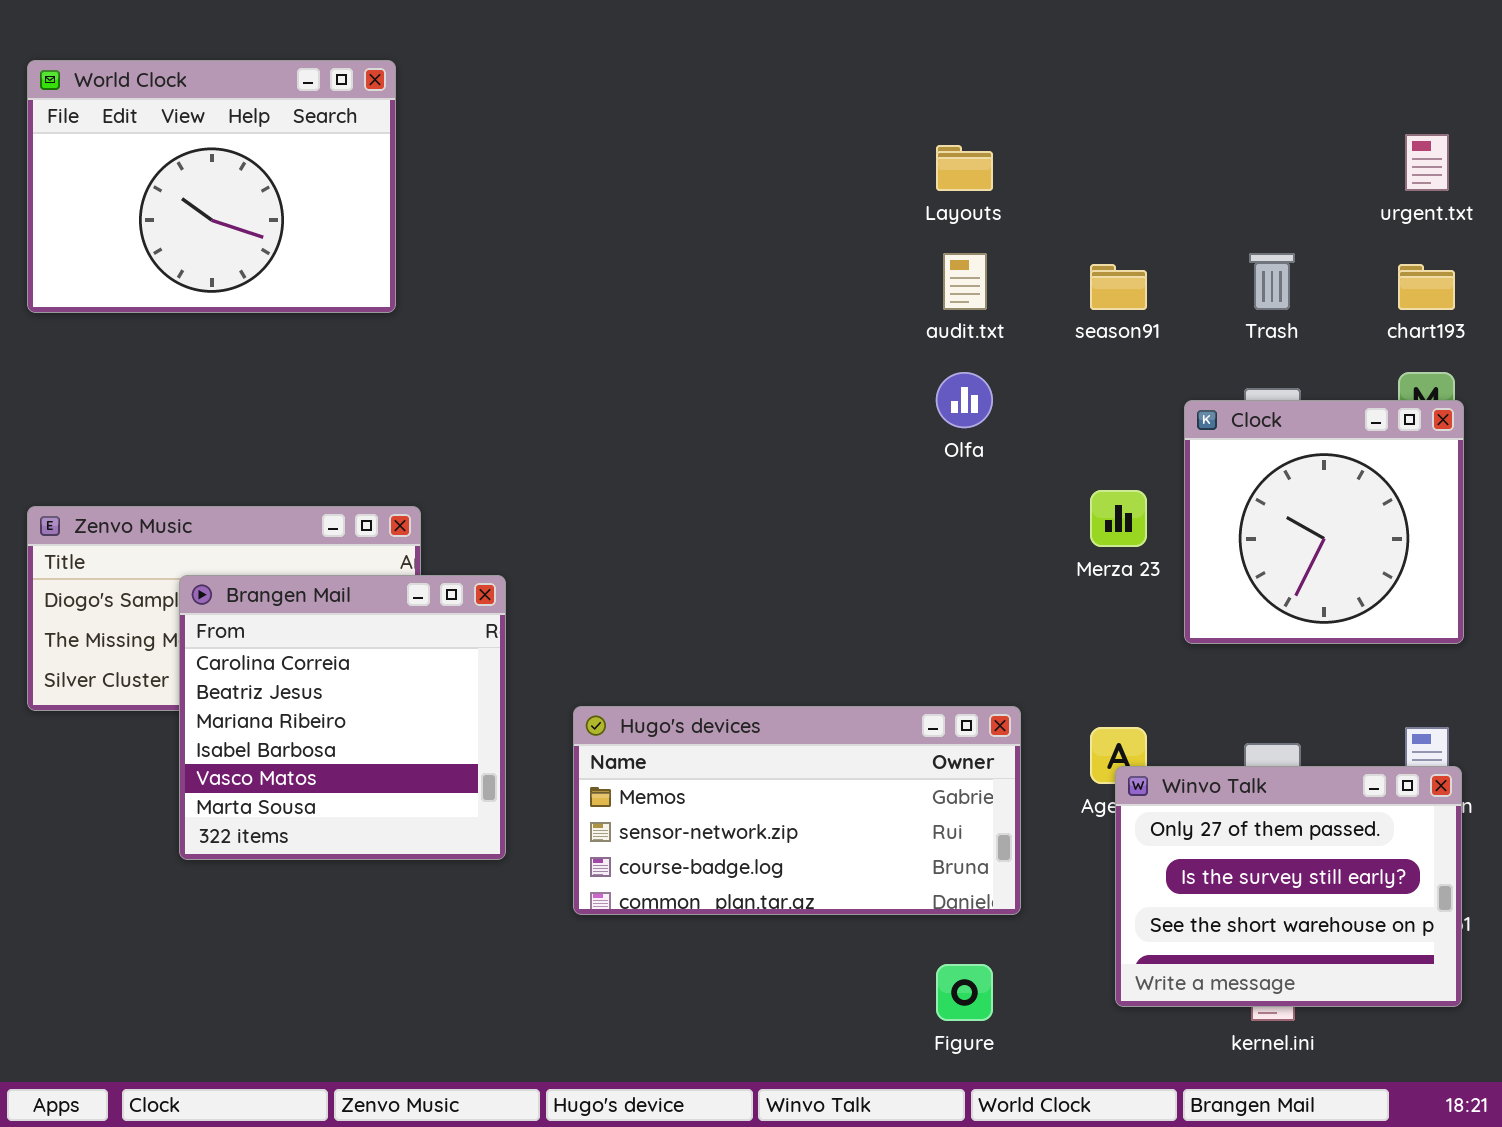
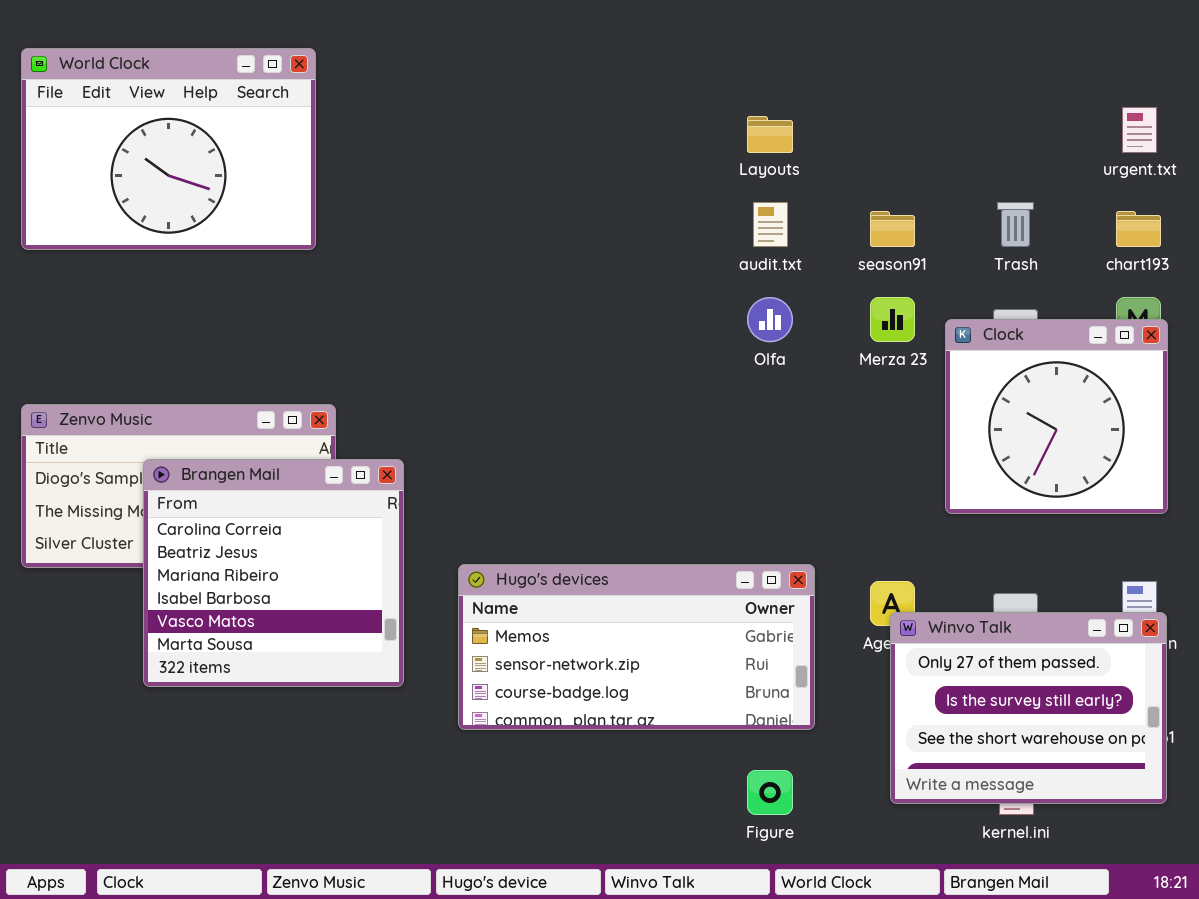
Merza 23: [1090,490,1147,547] -> [870,297,915,342], moved

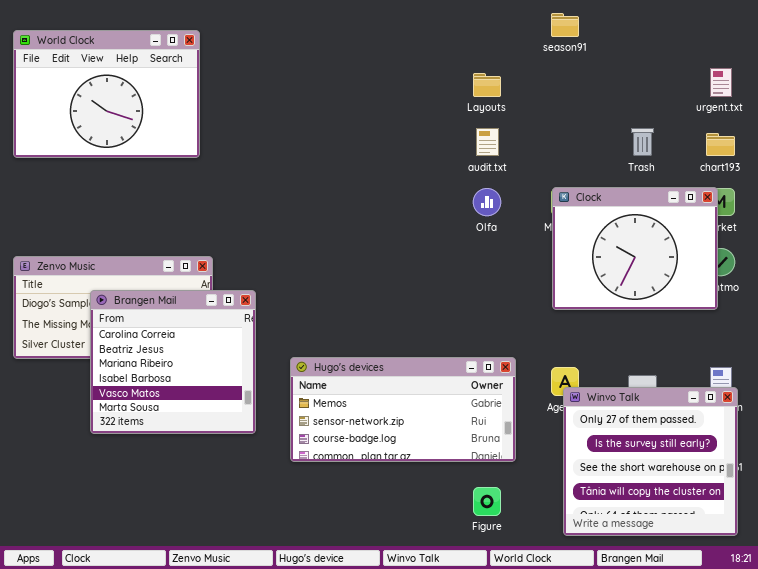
season91: [870,211,915,247] -> [551,13,579,37], moved
Clock: [945,319,1168,514] -> [552,187,718,310], moved, resized
Winvo Talk: [890,612,1167,804] -> [563,387,738,536], resized

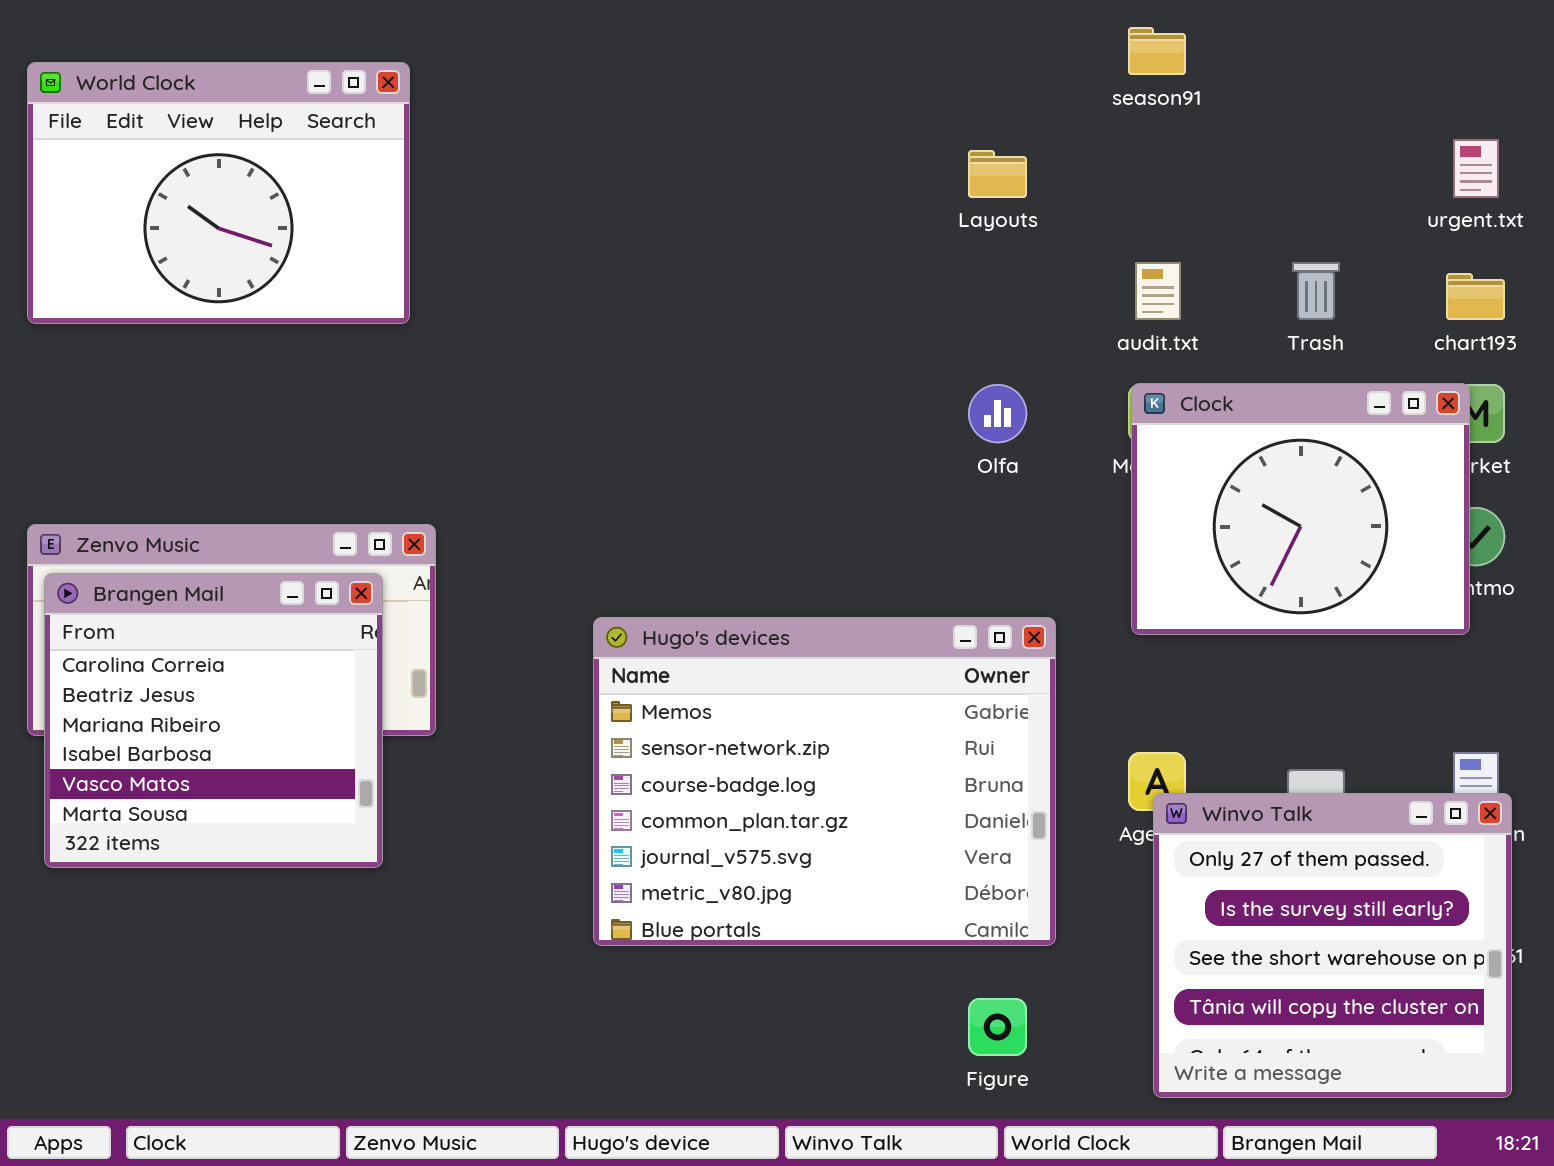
audit.txt: [476,128,499,156] -> [1135,262,1181,320], moved
Brangen Mail: [90,290,256,434] -> [44,573,383,868], moved
Hugo's devices: [290,357,516,462] -> [593,617,1056,946], resized

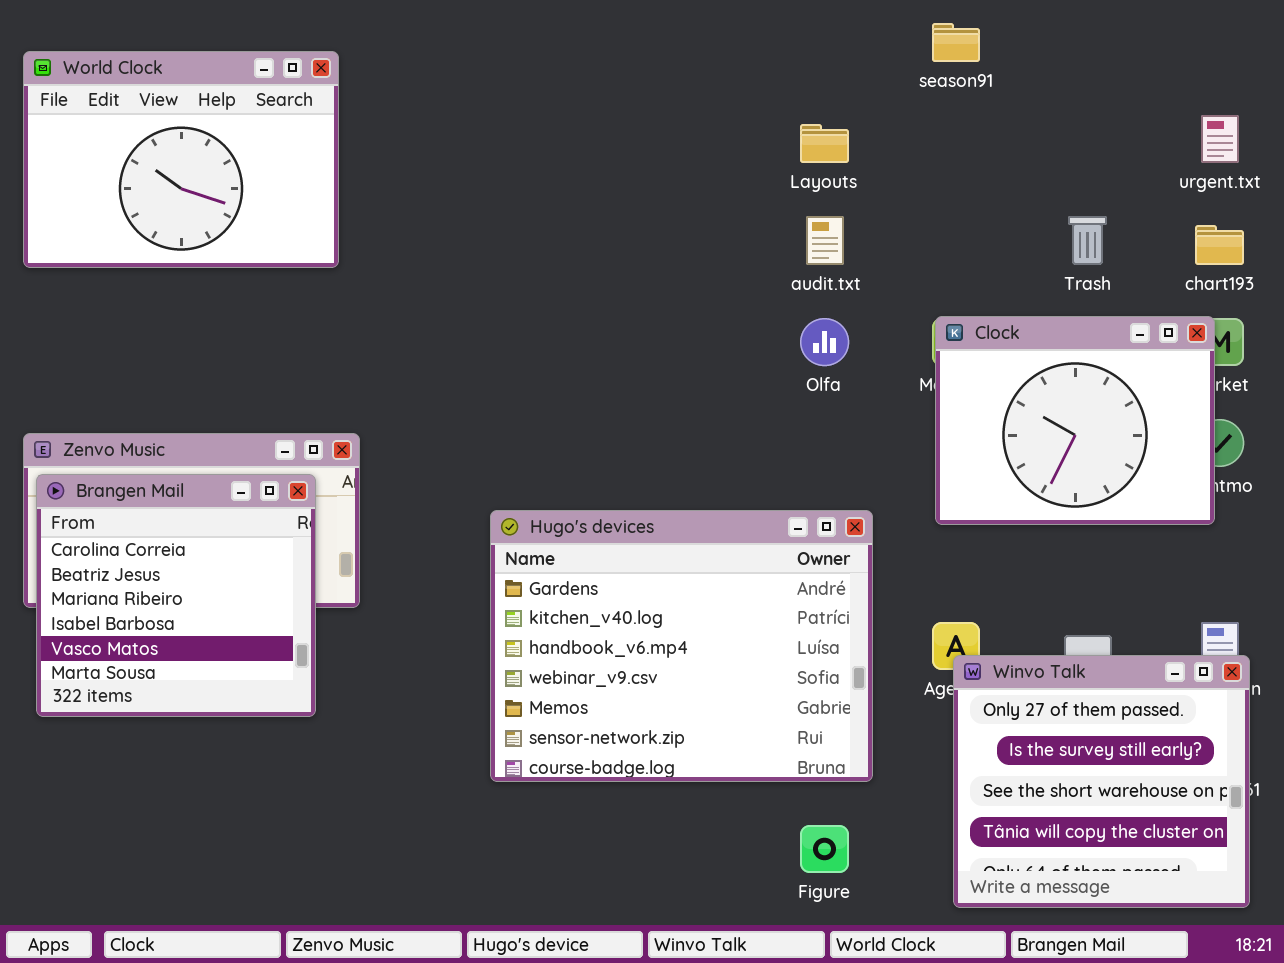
audit.txt: [1135,262,1181,320] -> [806,216,844,265], moved
Hugo's devices: [593,617,1056,946] -> [490,510,873,782], scrolled up 4 rows

